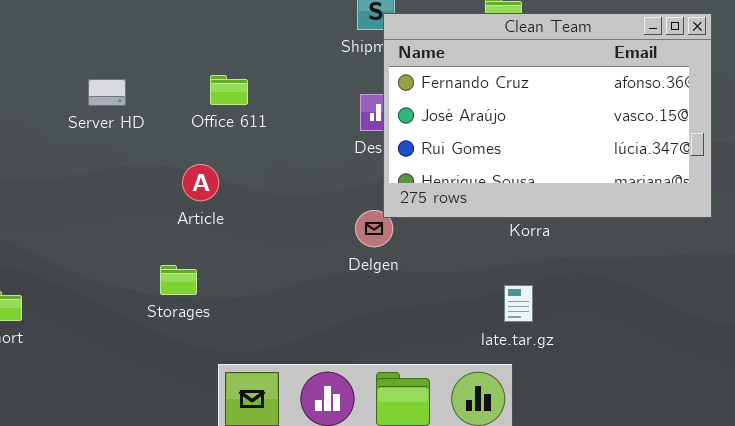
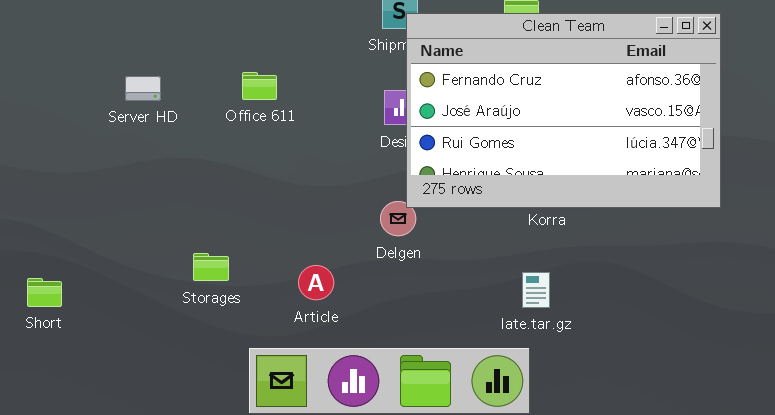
Article: [182,164,219,201] -> [298,265,334,300], moved

